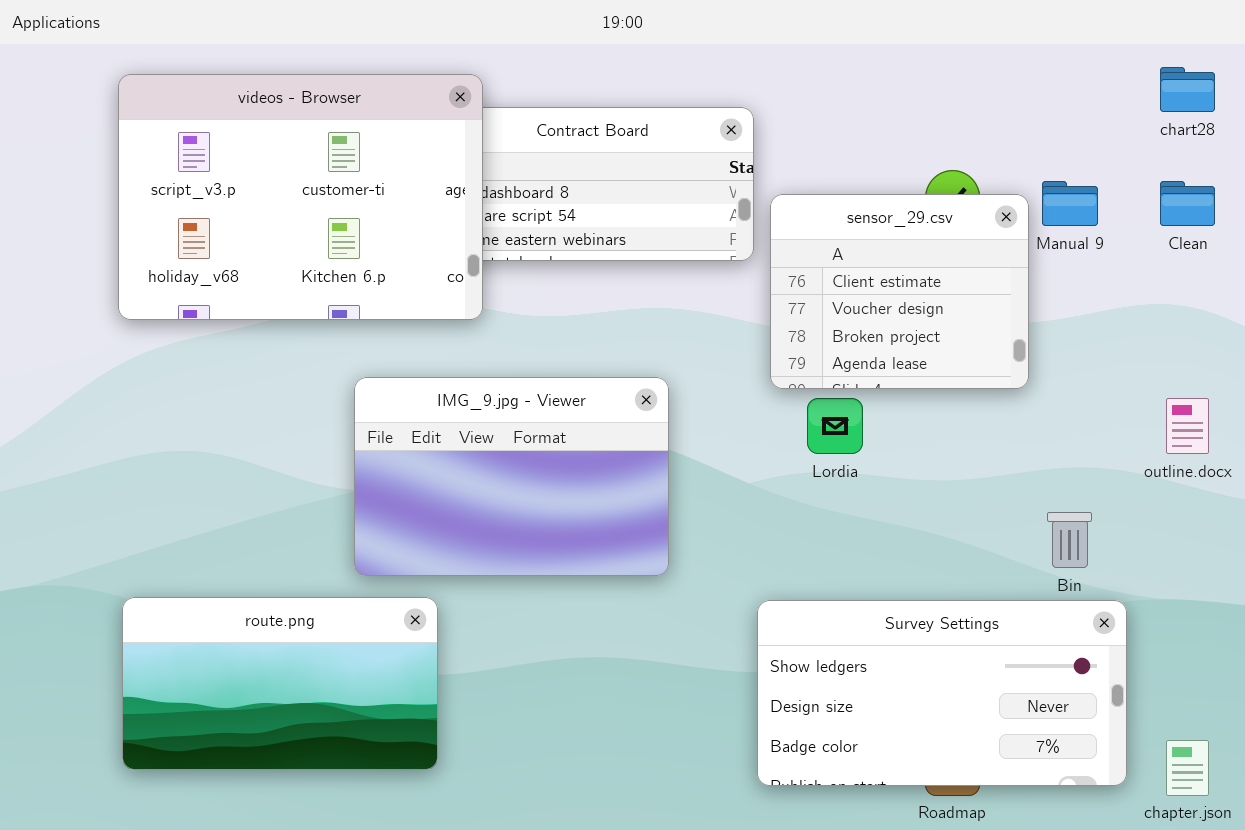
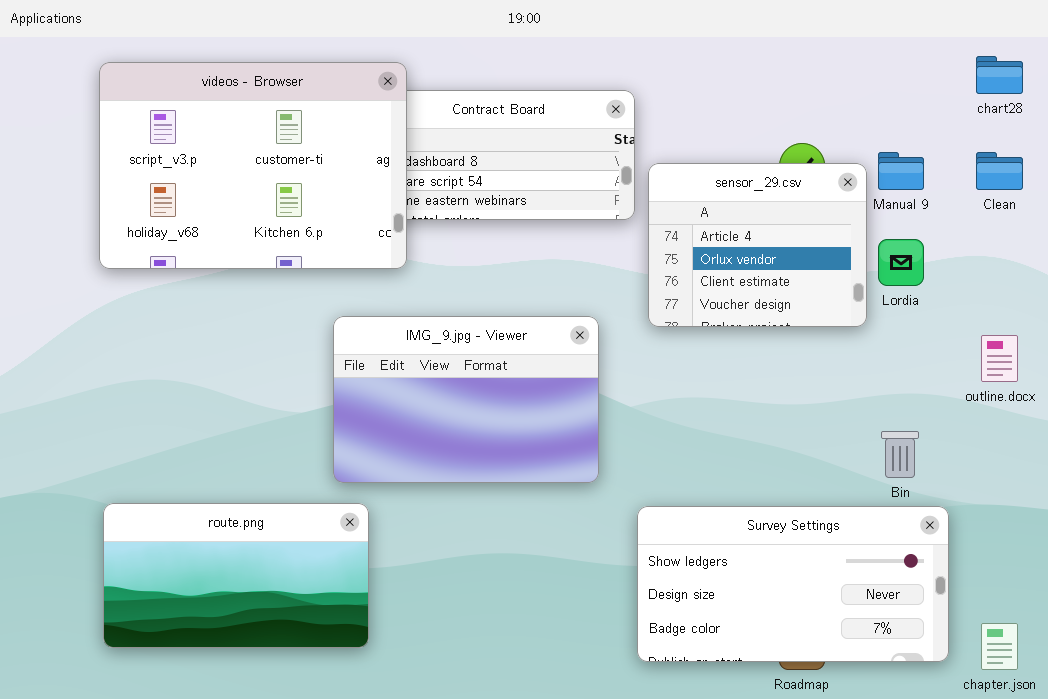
sensor_29.csv: [770,194,1029,389] -> [648,163,867,327], scrolled up 2 rows
IMG_9.jpg - Viewer: [354,377,669,576] -> [333,316,599,483], moved
Lordia: [807,398,863,454] -> [878,239,924,286], moved

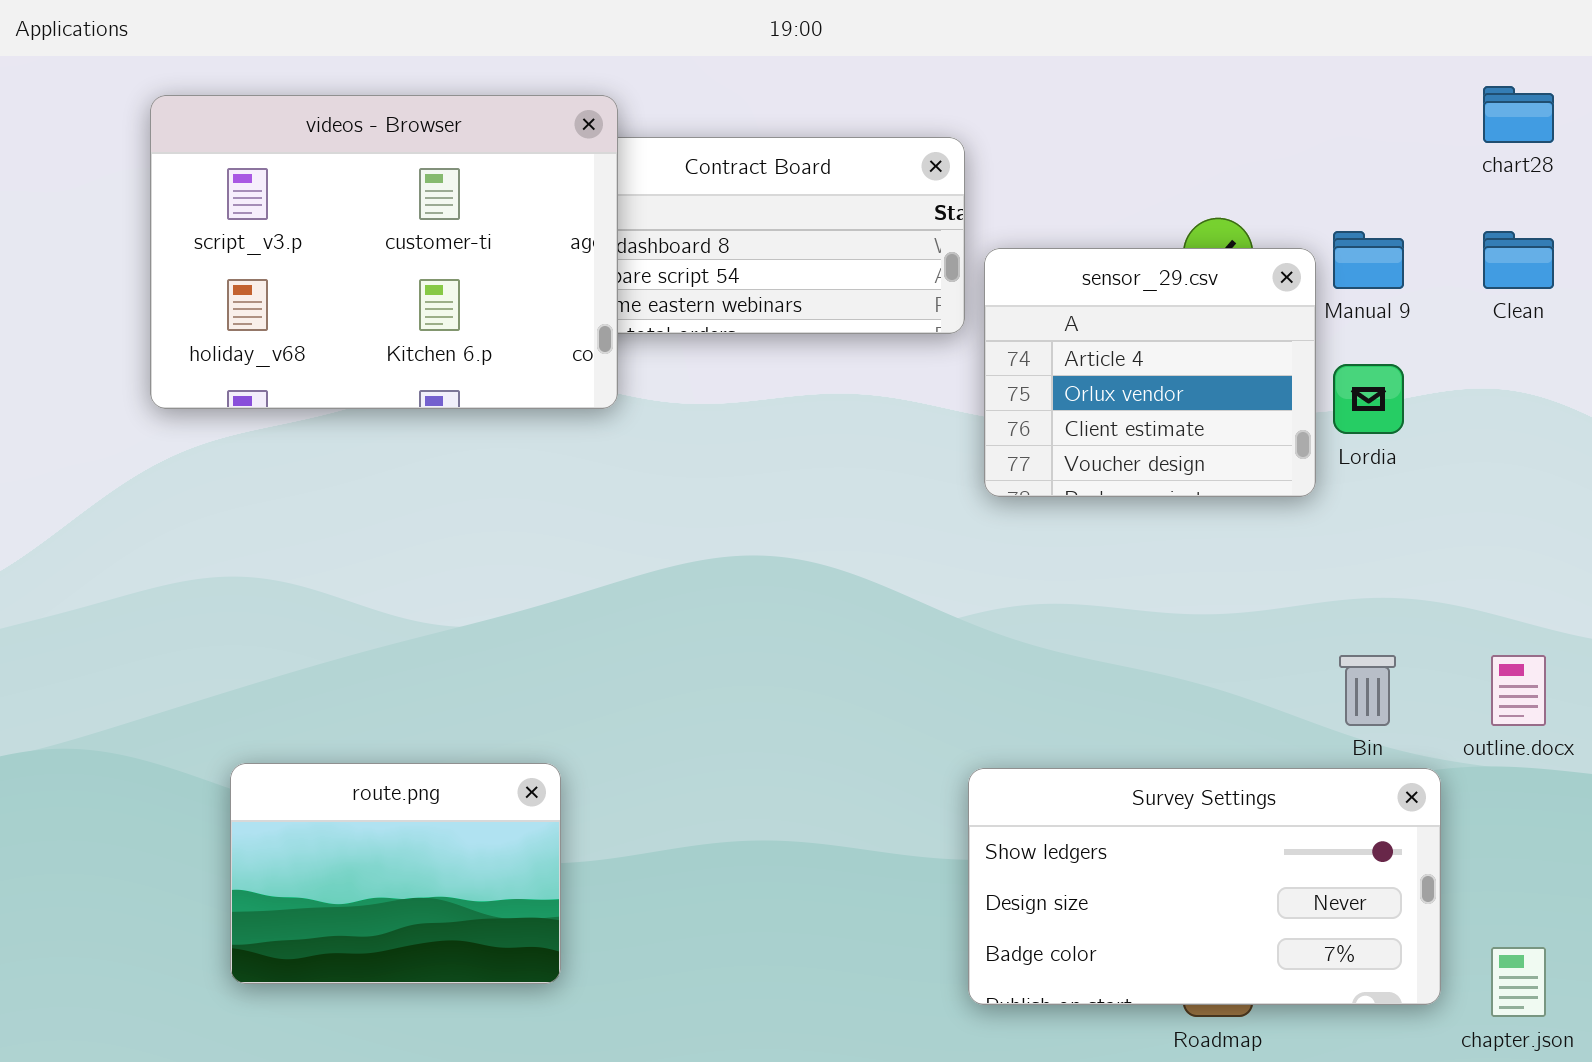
IMG_9.jpg - Viewer: [333,316,599,483] -> none, closed
outline.docx: [981,335,1018,382] -> [1491,655,1546,726], moved
route.png: [103,503,369,648] -> [230,763,561,984], resized

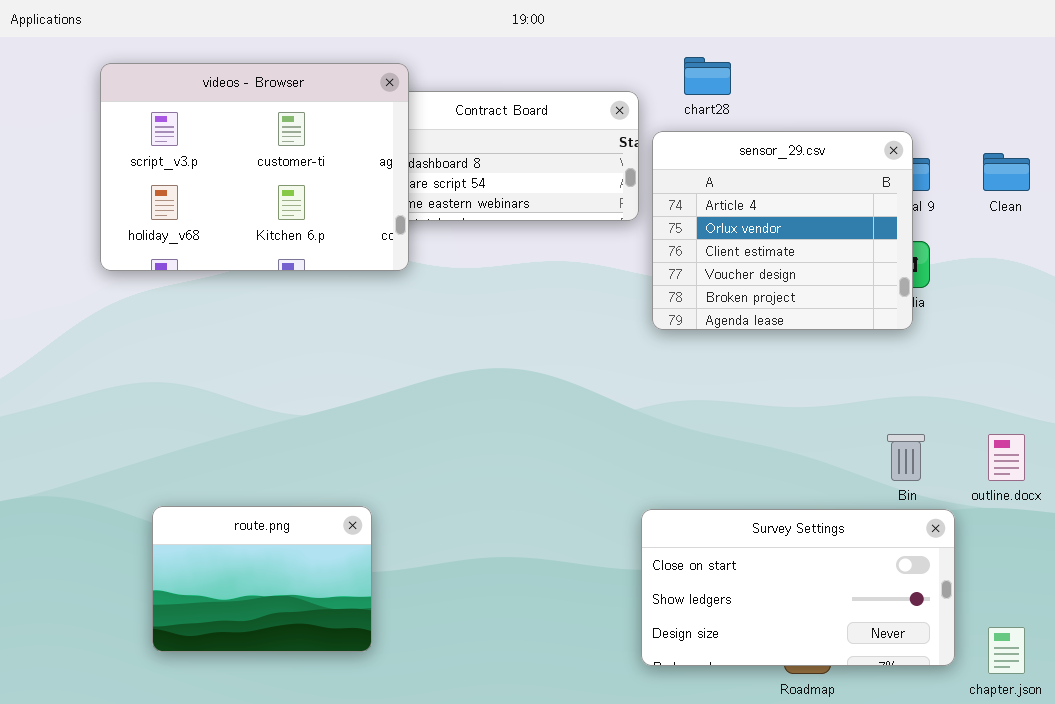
chart28: [1483,86,1554,143] -> [684,57,731,95], moved
sensor_29.csv: [984,248,1316,497] -> [652,131,913,330], resized
Survey Settings: [968,768,1441,1005] -> [641,509,955,666], scrolled up 1 row

